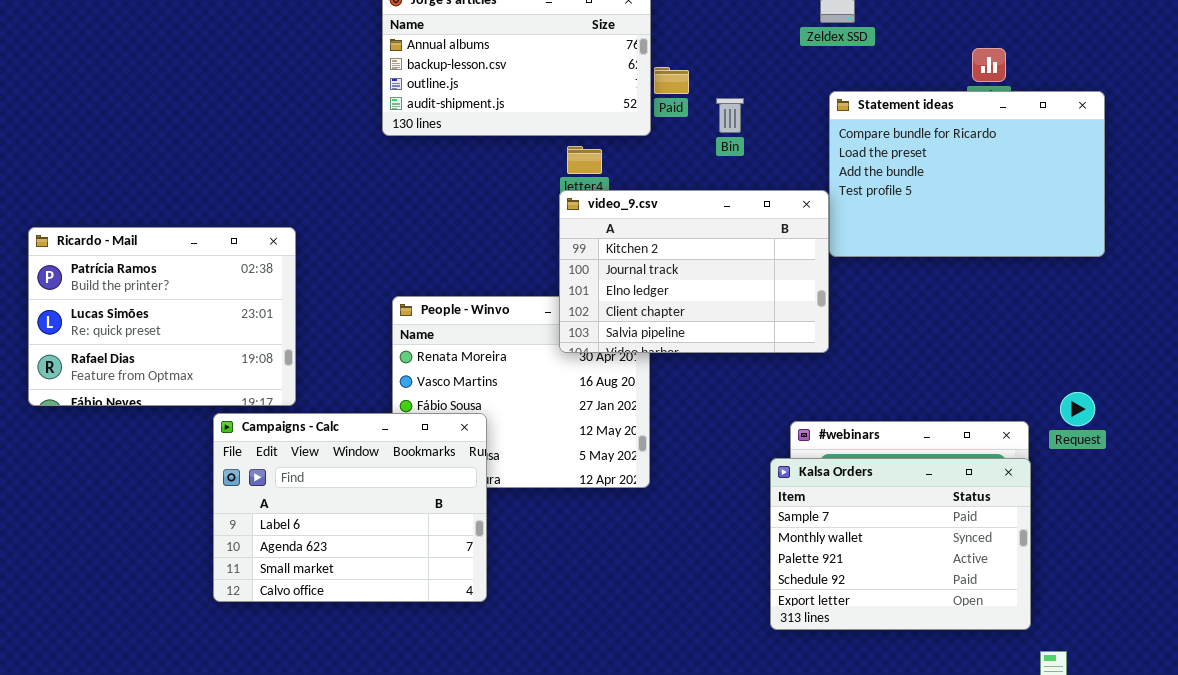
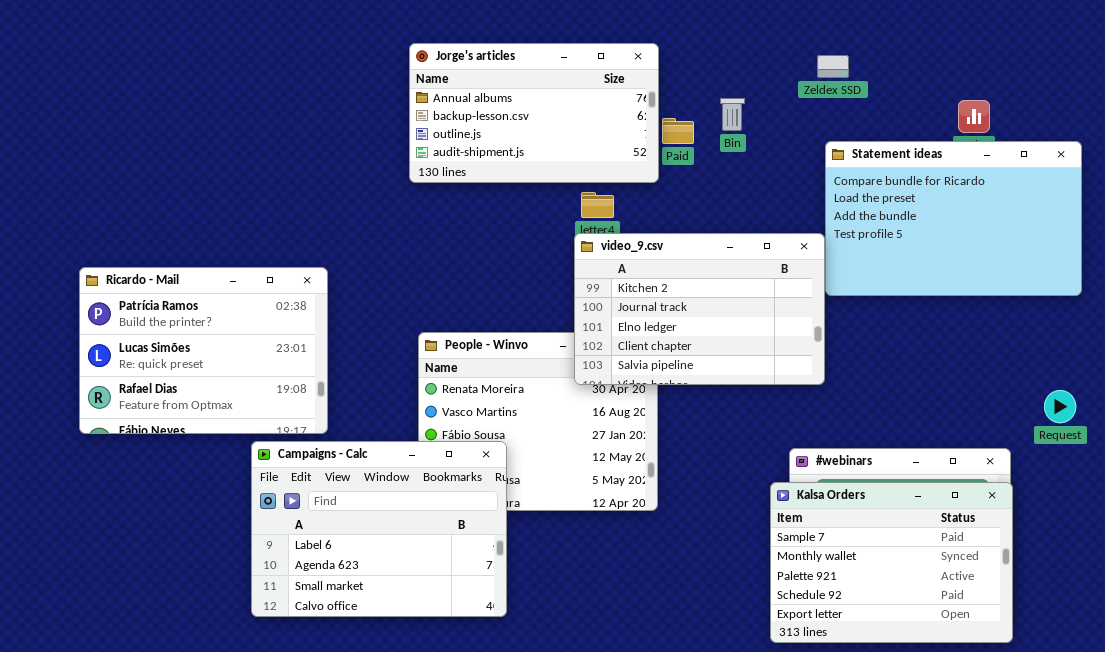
Bin: [716,98,744,133] -> [720,98,745,131], moved
Request: [1060,392,1095,426] -> [1044,390,1076,423], moved

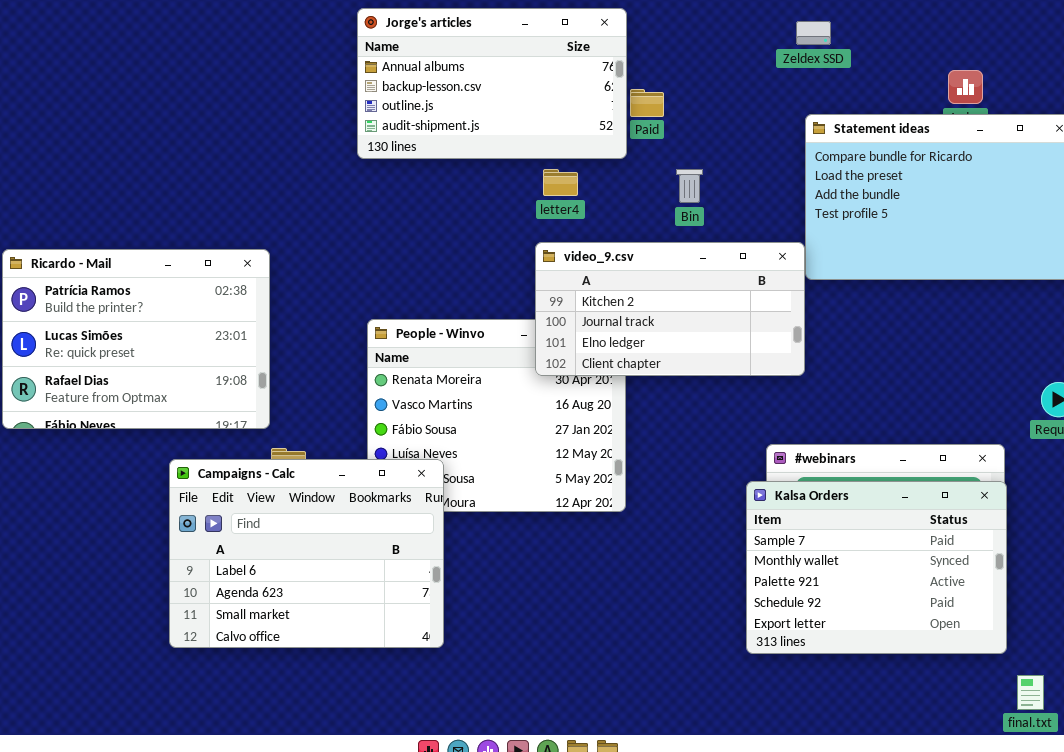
Bin: [720,98,745,131] -> [676,169,703,203], moved
video_9.csv: [574,233,825,385] -> [535,242,805,376], resized
Campaigns - Calc: [251,441,507,617] -> [169,459,444,648], moved

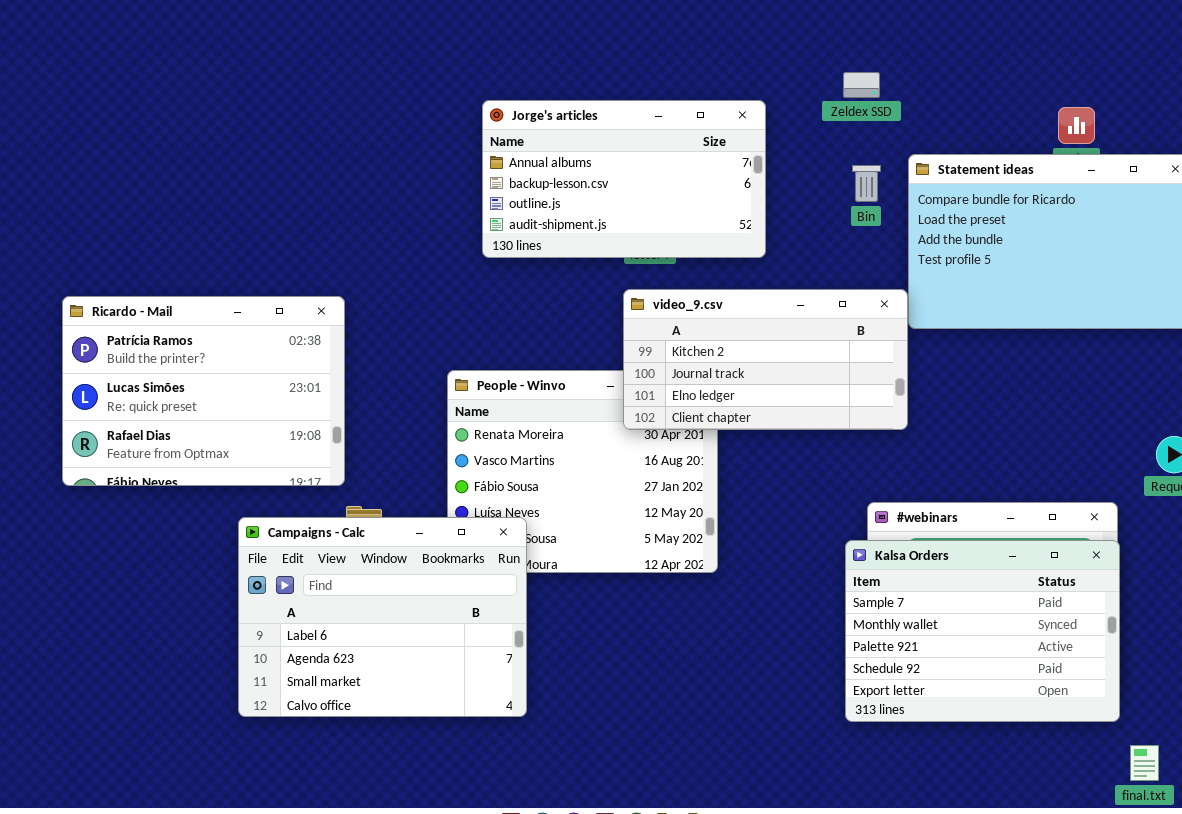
Jorge's articles: [357,8,627,159] -> [482,100,766,258], moved
Zeldex SSD: [796,21,831,45] -> [843,72,880,98], moved
Bin: [676,169,703,203] -> [852,165,881,202], moved

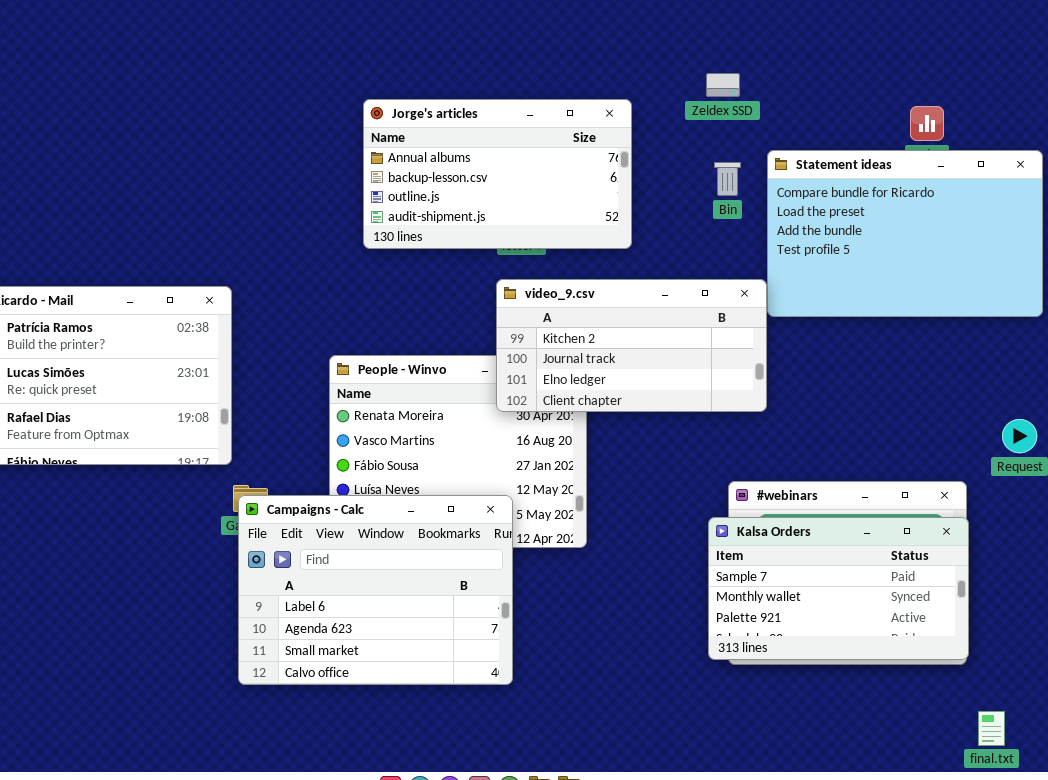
Campaigns - Calc: [238,517,527,717] -> [238,495,513,685], moved
Kalsa Orders: [845,540,1120,722] -> [708,517,969,660], resized

